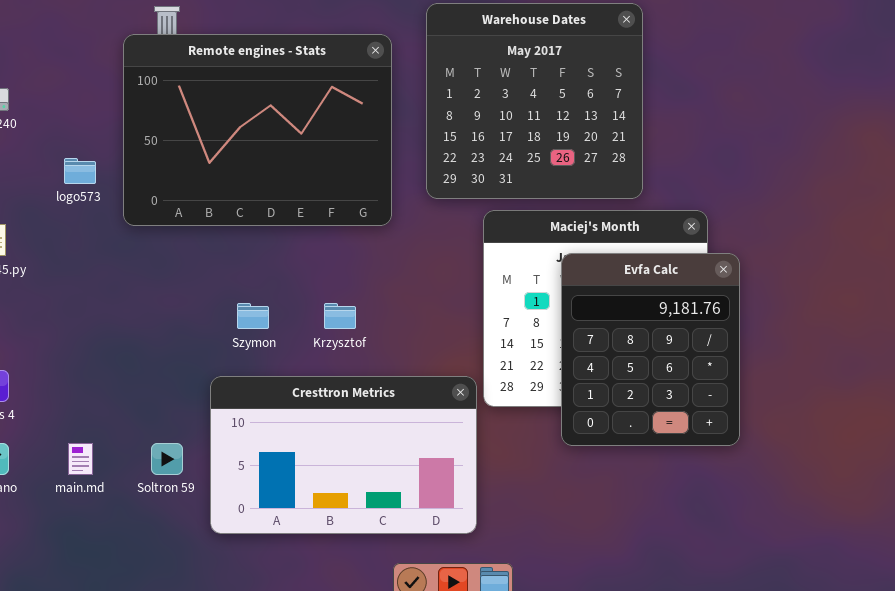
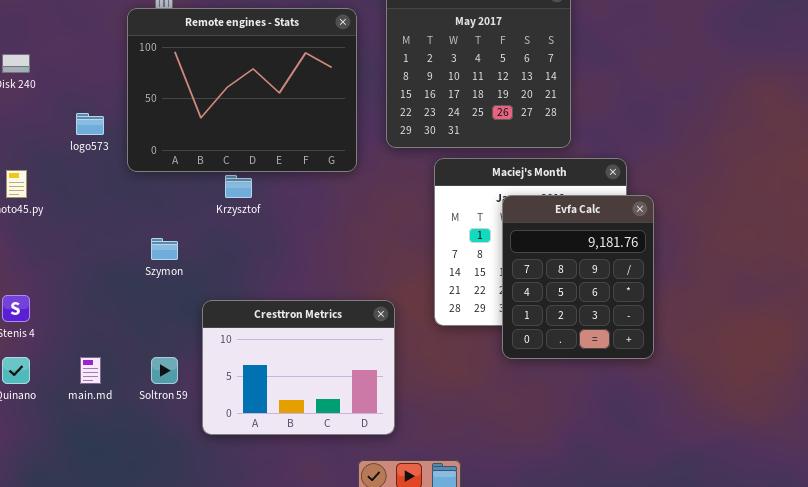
Szymon: [237,303,269,329] -> [151,238,178,260], moved
Krzysztof: [324,303,356,329] -> [225,175,252,198], moved
Cresttron Metrics: [210,376,477,534] -> [202,300,395,435], resized

